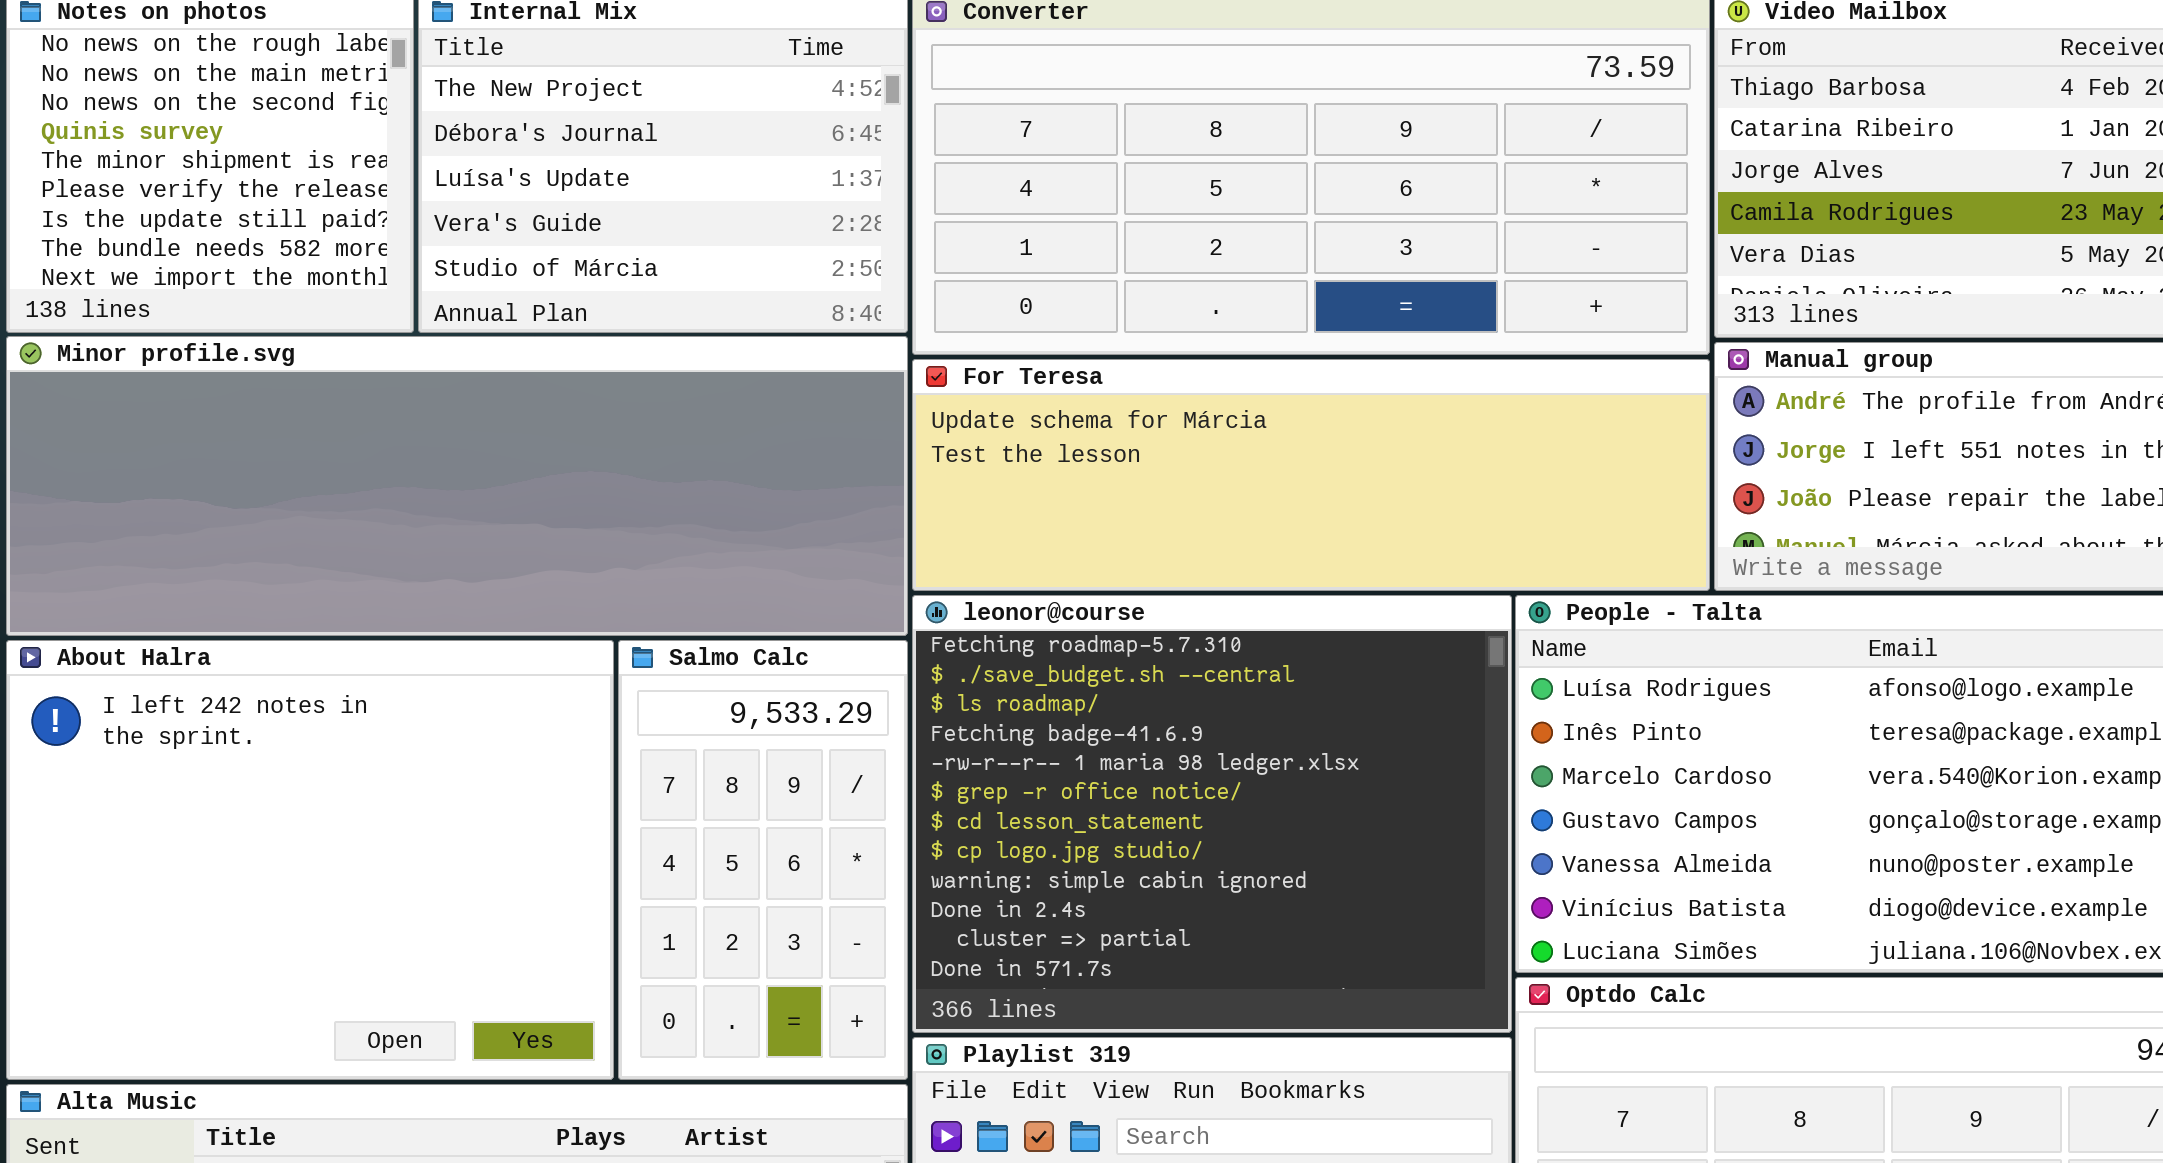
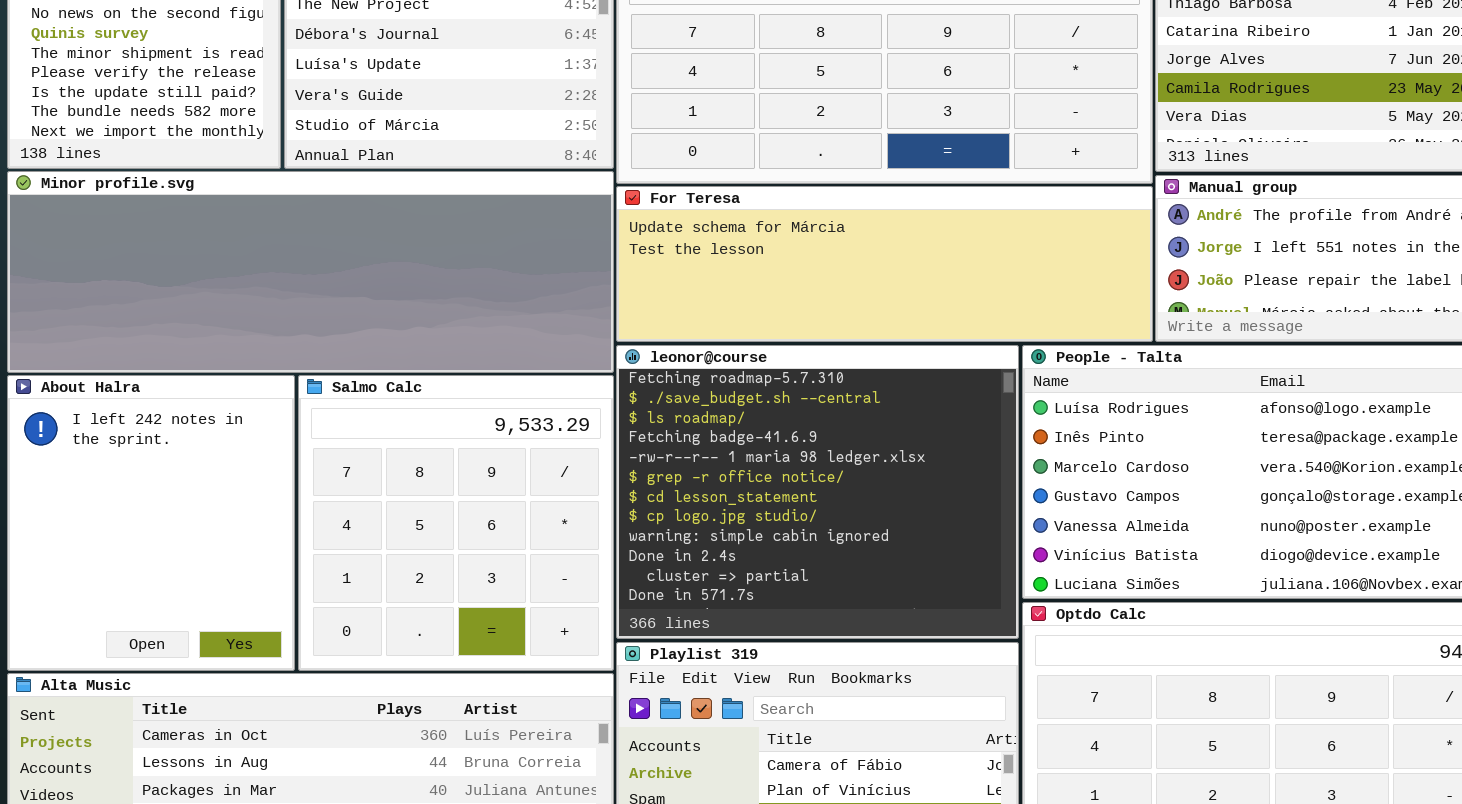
About Halra: [6,640,614,1080] -> [7,375,295,671], resized
Salmo Calc: [618,640,908,1080] -> [298,375,614,671], resized

